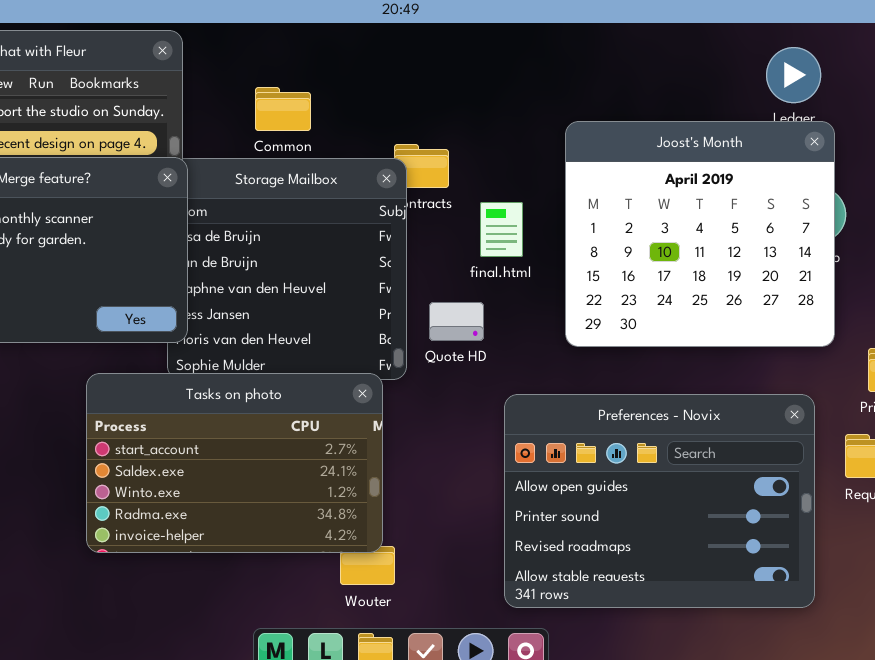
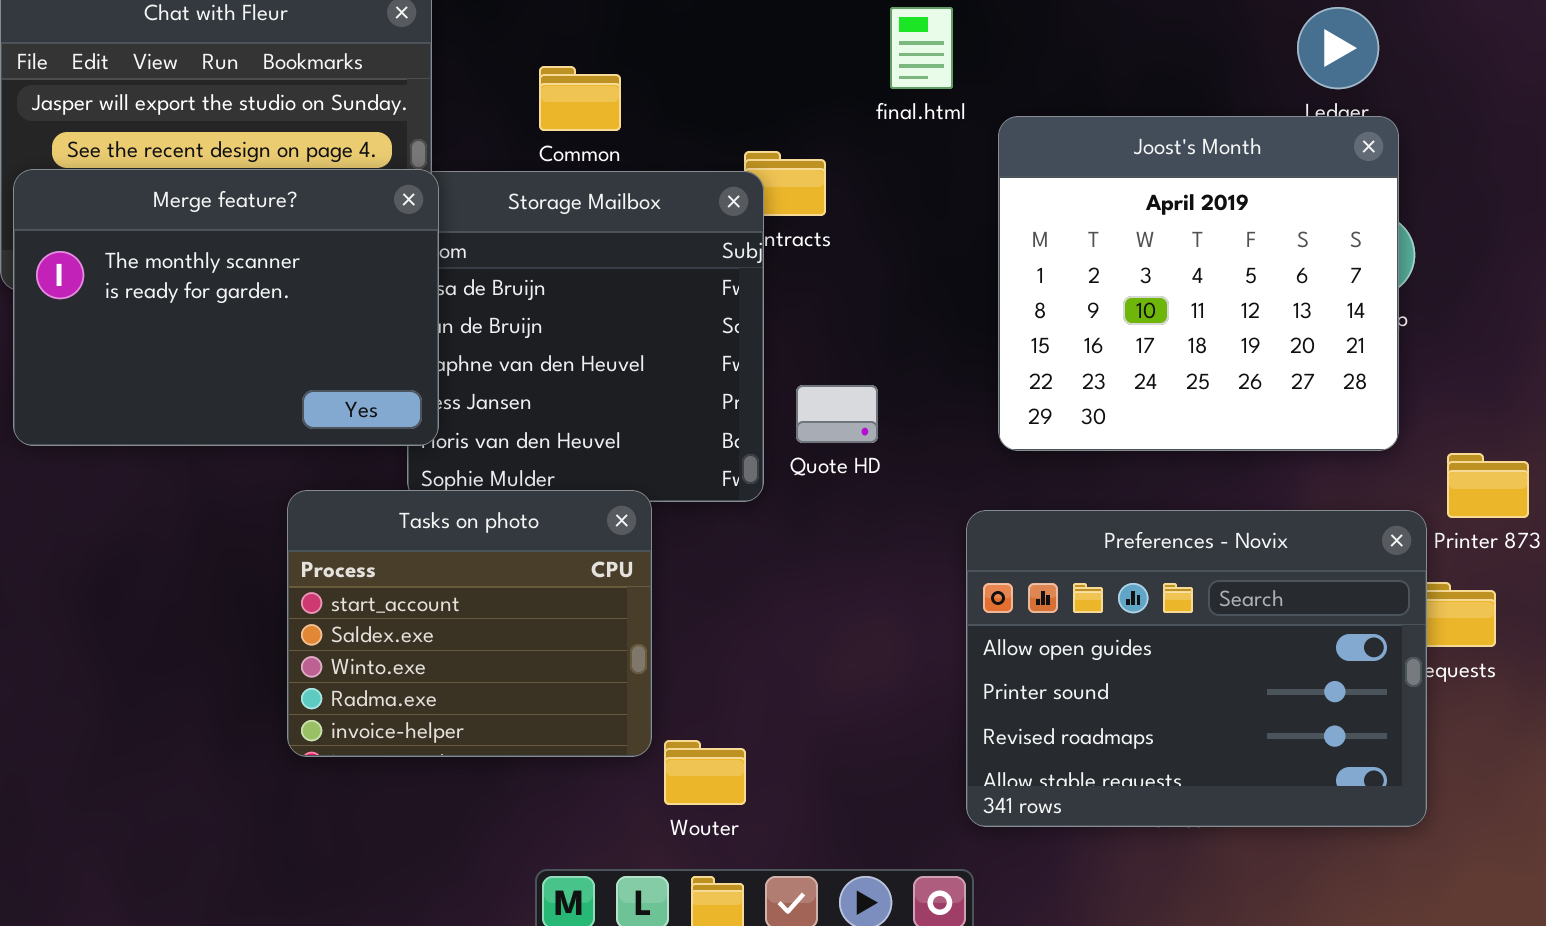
final.html: [480,202,523,257] -> [890,7,953,89], moved
Tasks on photo: [86,373,383,553] -> [287,490,652,757], resized
Preferences - Novix: [504,394,815,608] -> [966,510,1427,827], moved

